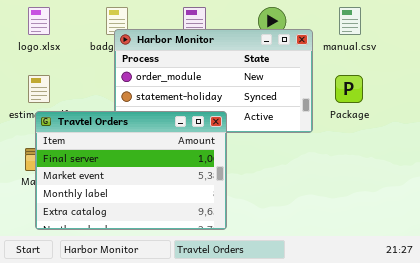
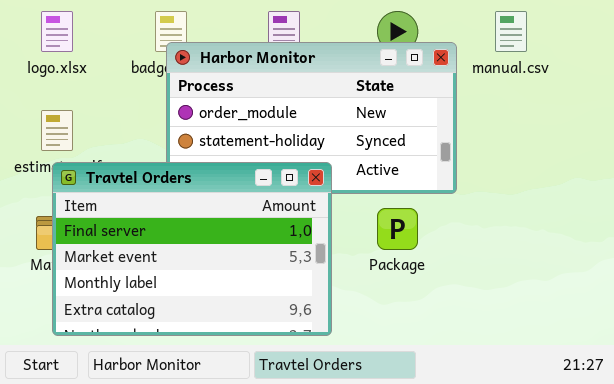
Package: [335,75,363,103] -> [377,208,418,250], moved

